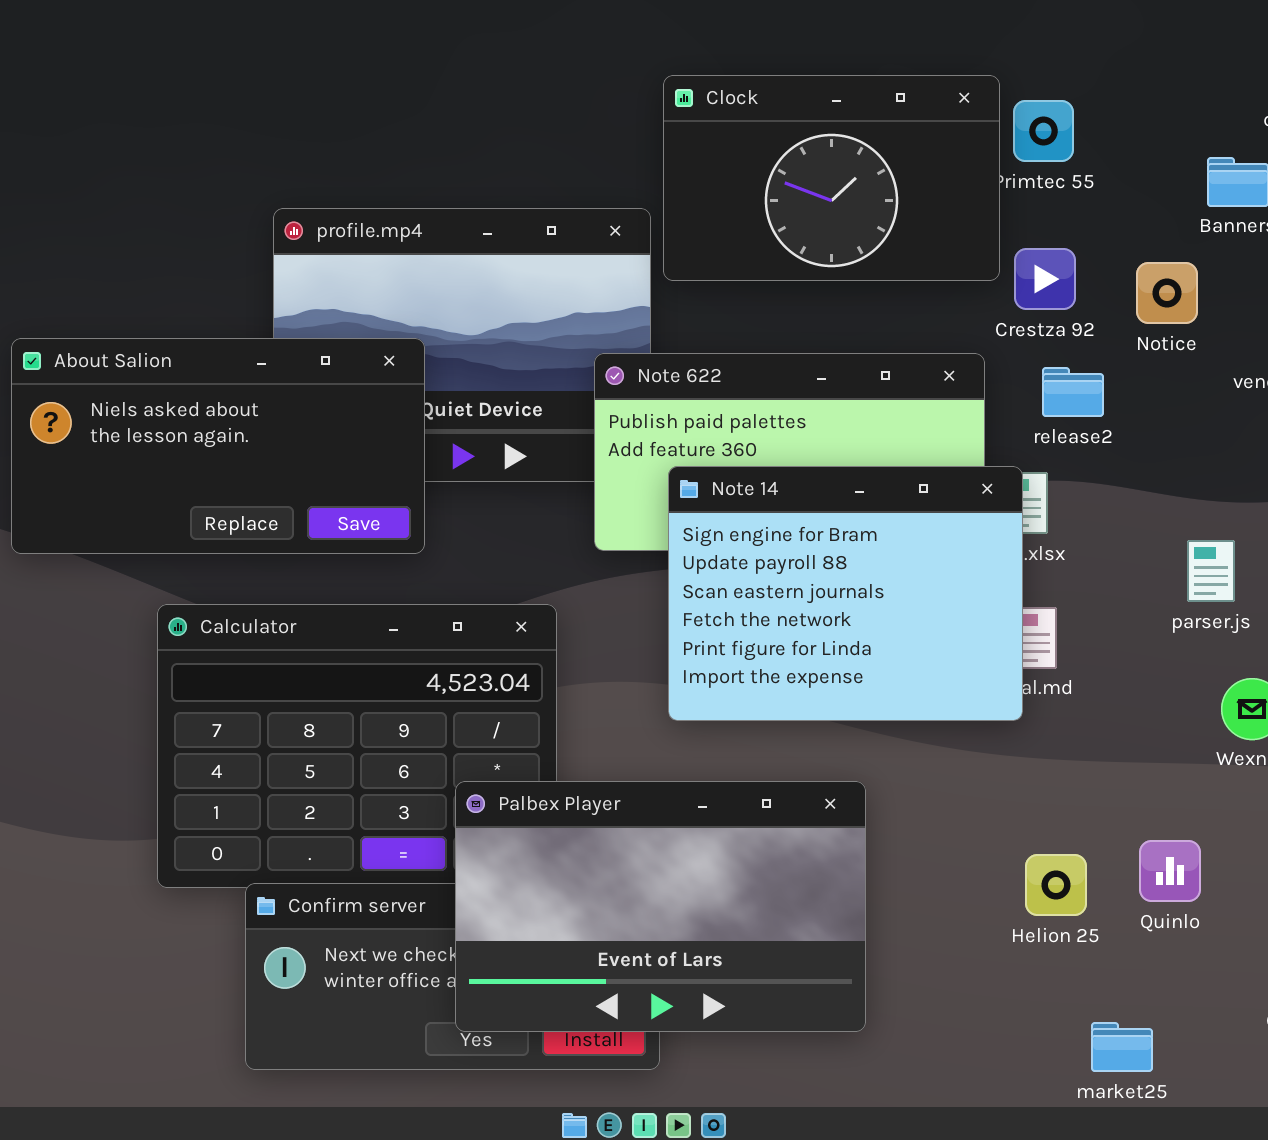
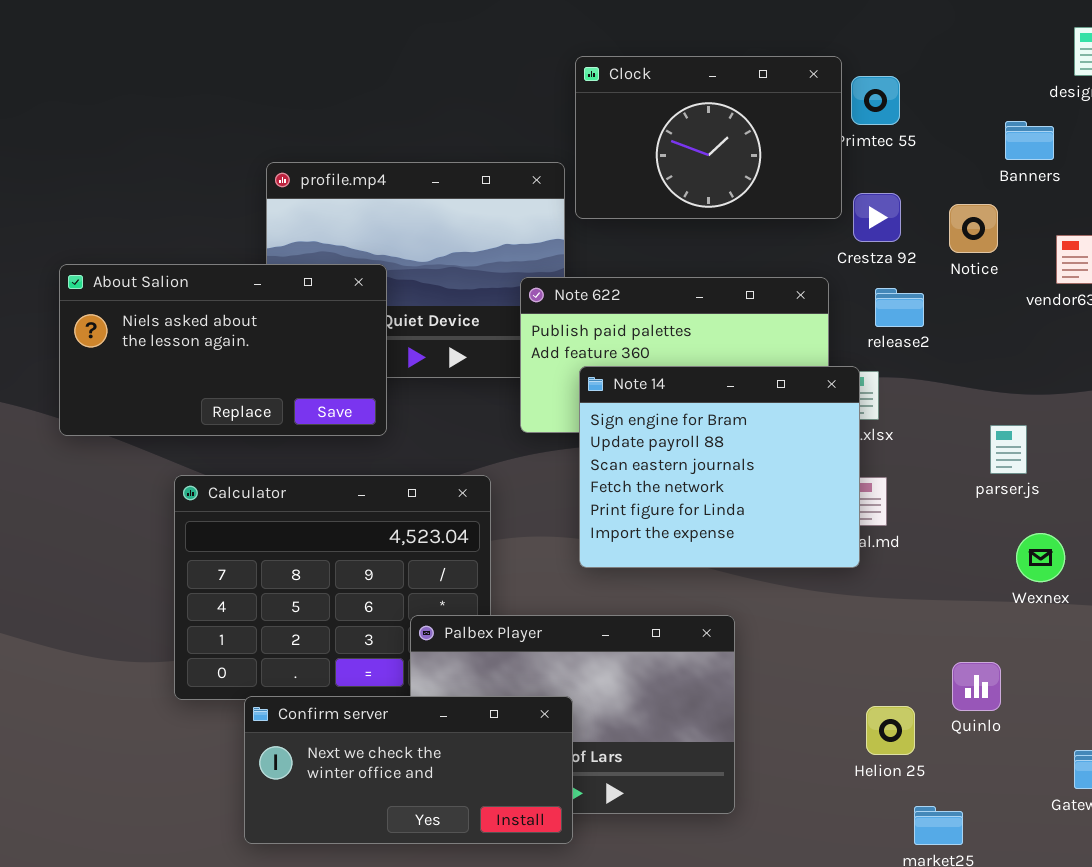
Helion 25: [1025,854,1087,916] -> [866,706,915,755], moved
Confirm server: [245,883,660,1070] -> [244,696,573,844], raised

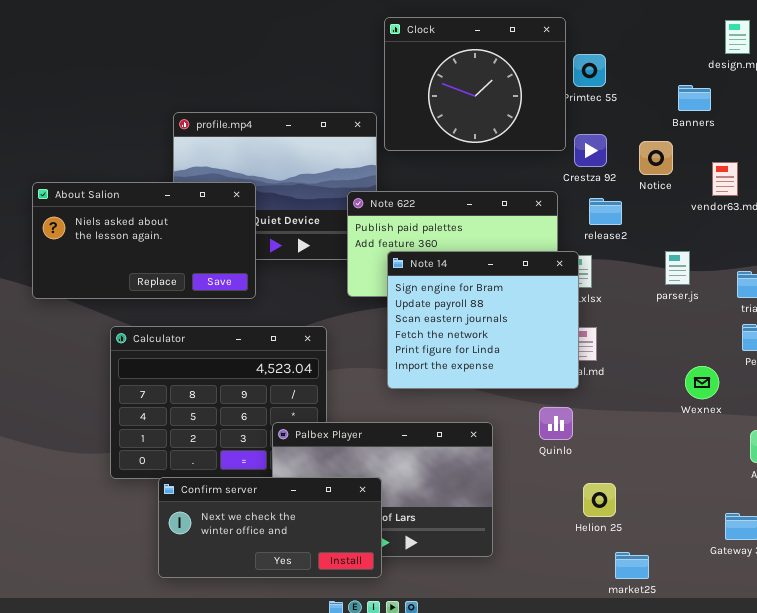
Clock: [575,56,842,219] -> [384,17,566,151], resized
parser.js: [990,425,1027,474] -> [665,251,690,285], moved
Quinlo: [952,662,1001,711] -> [539,407,573,440], moved

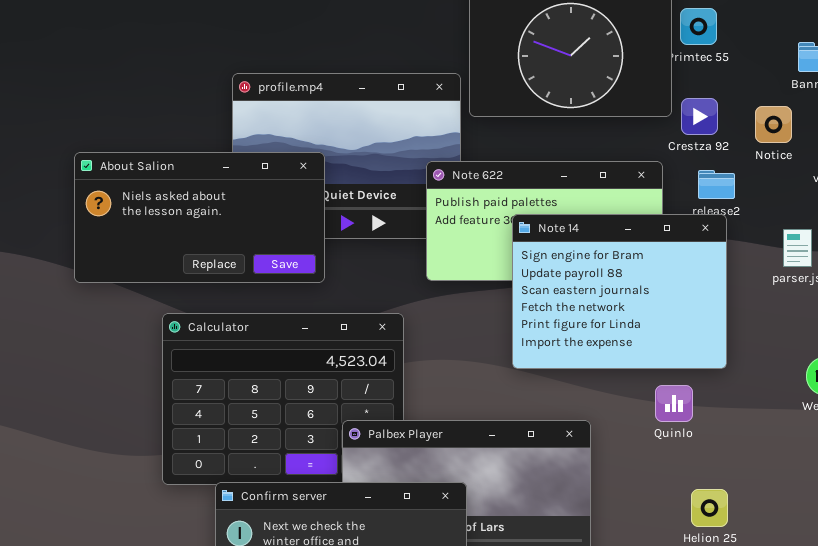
Note 14: [387,251,579,389] -> [512,214,727,369], moved
Quinlo: [539,407,573,440] -> [655,385,693,422], moved

